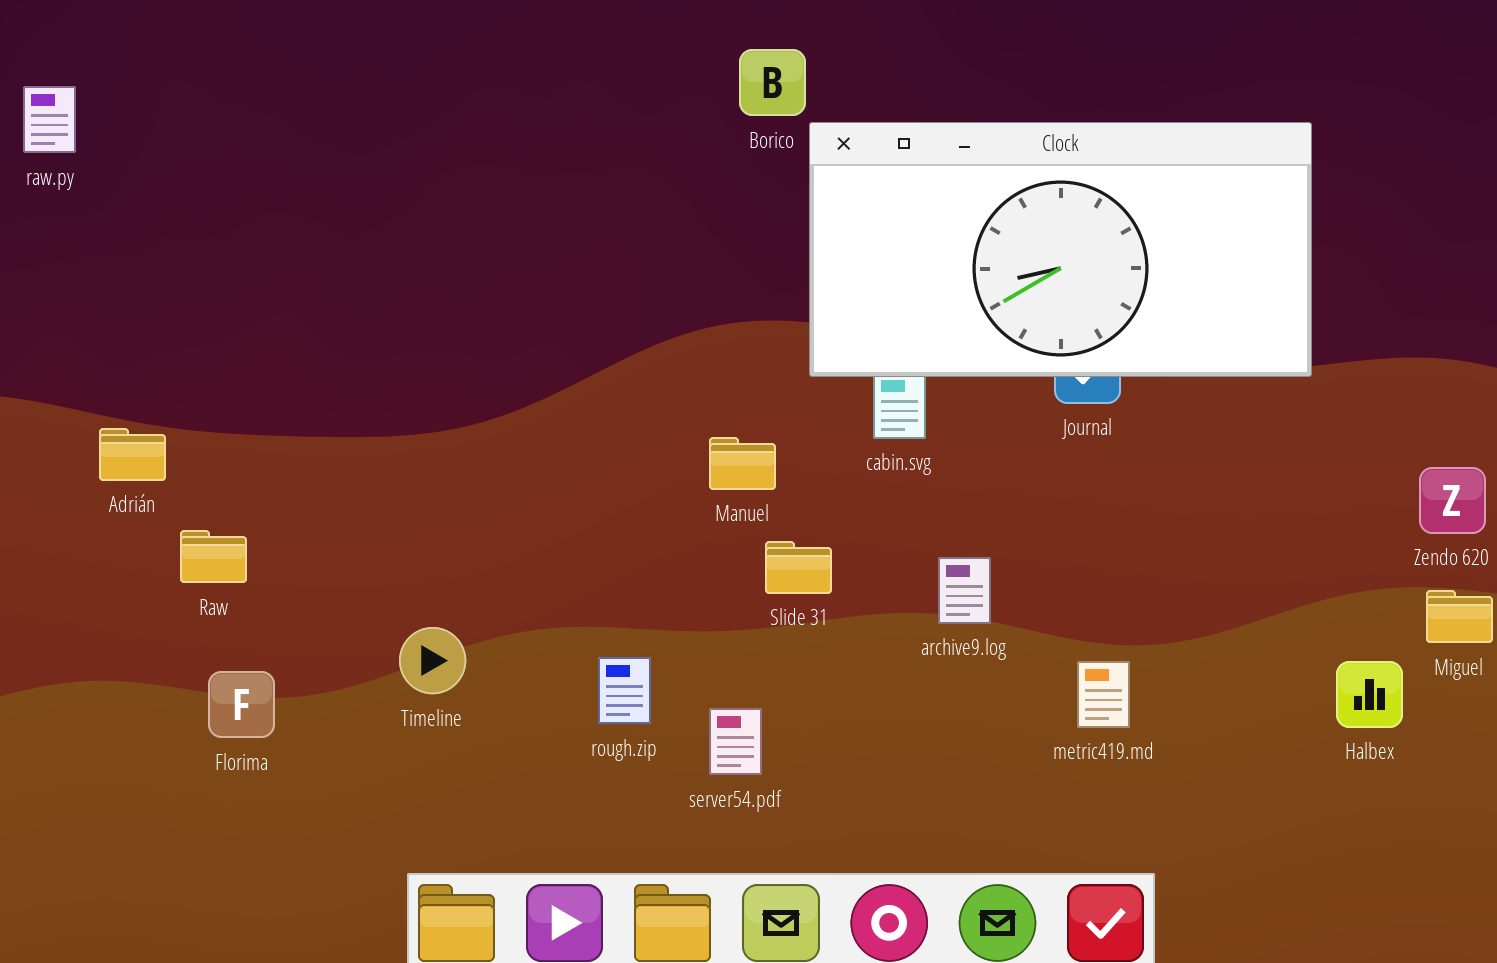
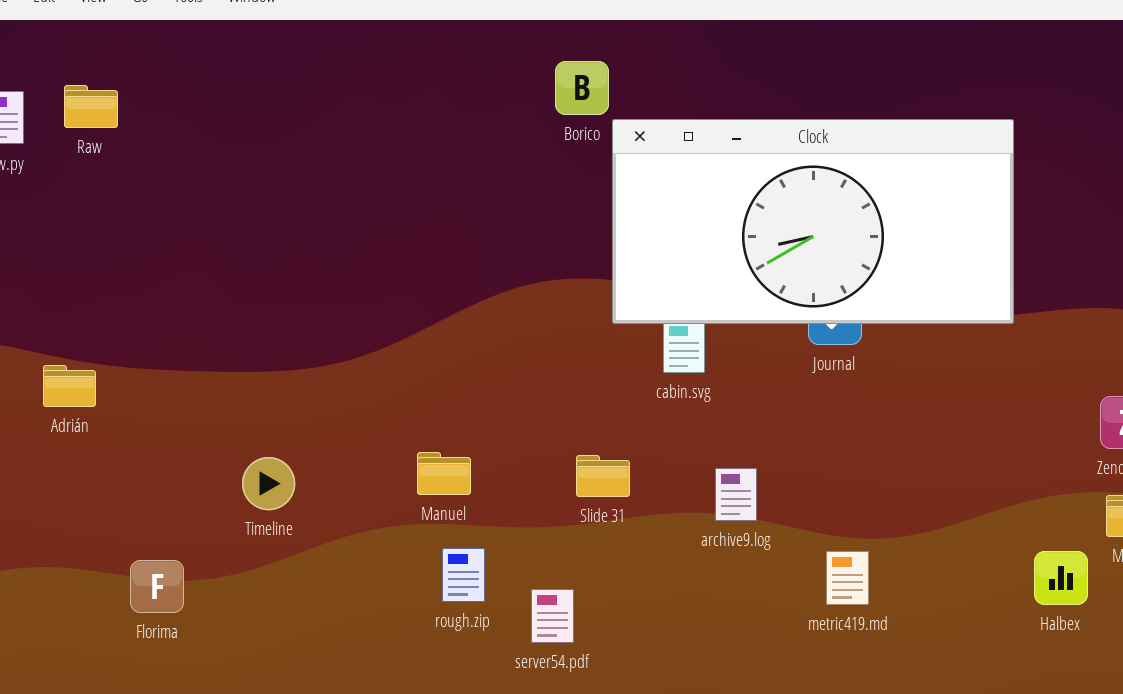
Manuel: [709,437,776,490] -> [417,452,471,495], moved
Raw: [180,530,247,583] -> [64,85,118,128], moved
Timeline: [399,627,466,694] -> [242,457,295,510], moved

